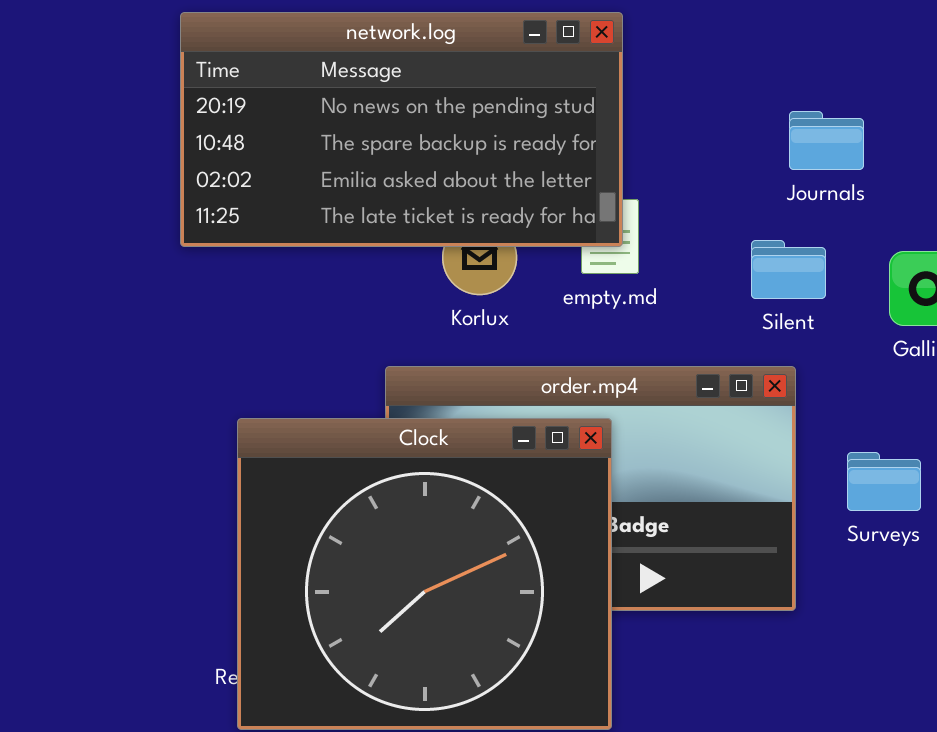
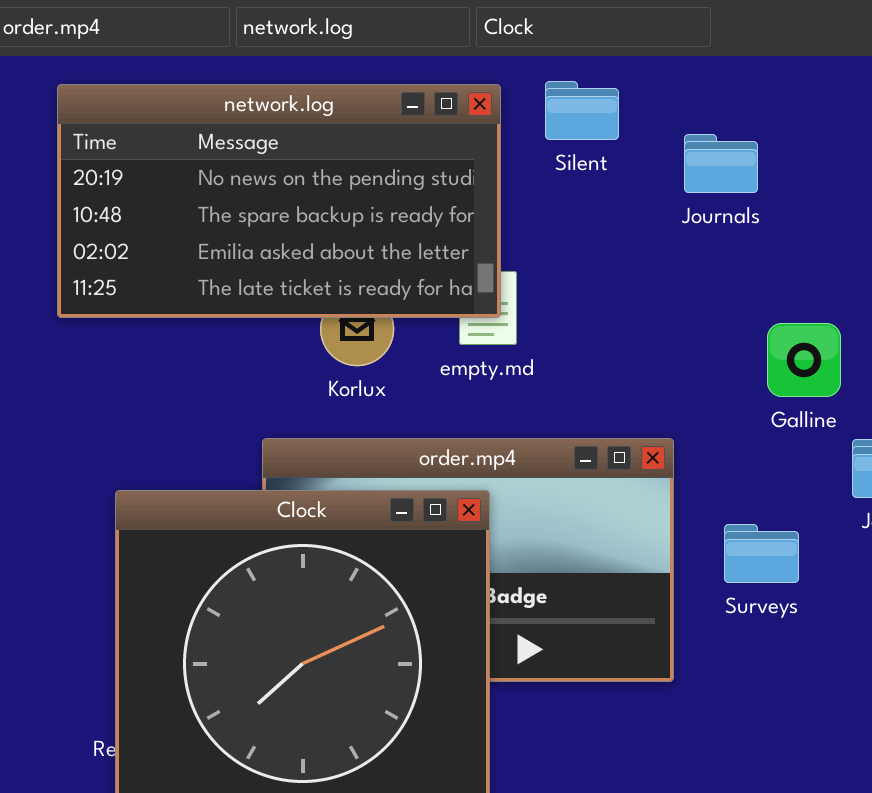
Journals: [789,111,864,170] -> [684,134,758,193], moved
Silent: [751,240,826,299] -> [545,81,619,140], moved

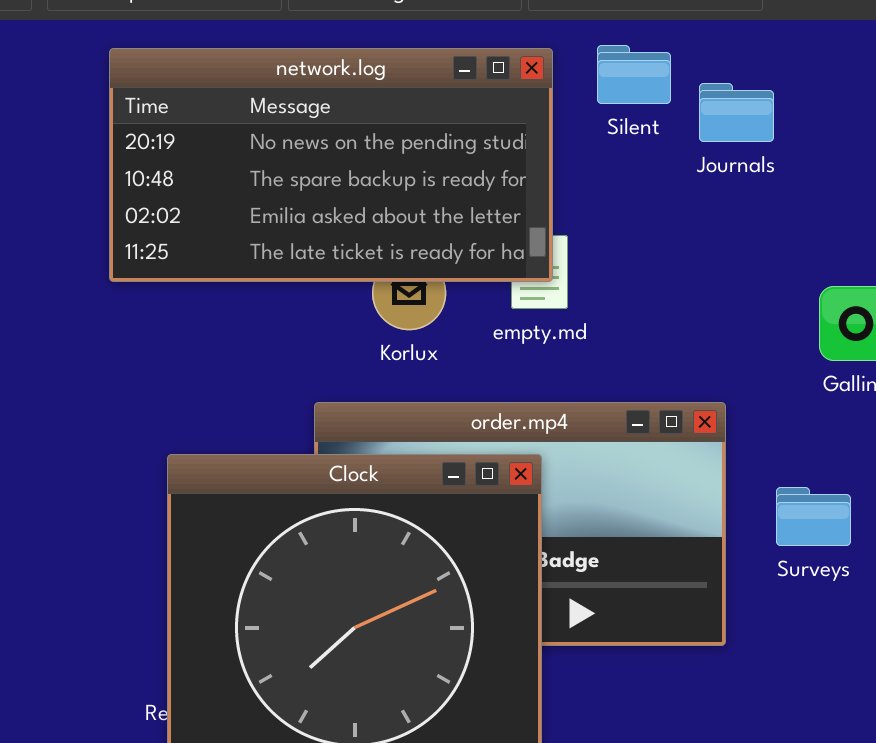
Journals: [684,134,758,193] -> [699,83,774,142], moved

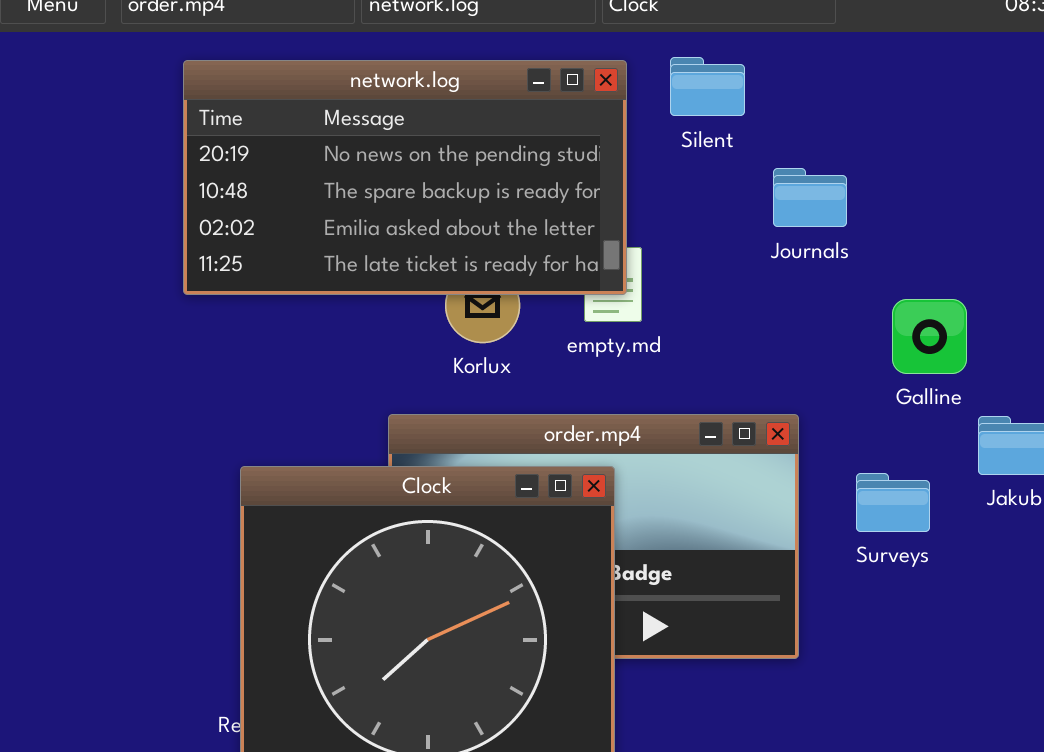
Journals: [699,83,774,142] -> [773,168,847,227], moved
Surveys: [776,487,851,546] -> [856,473,930,532], moved

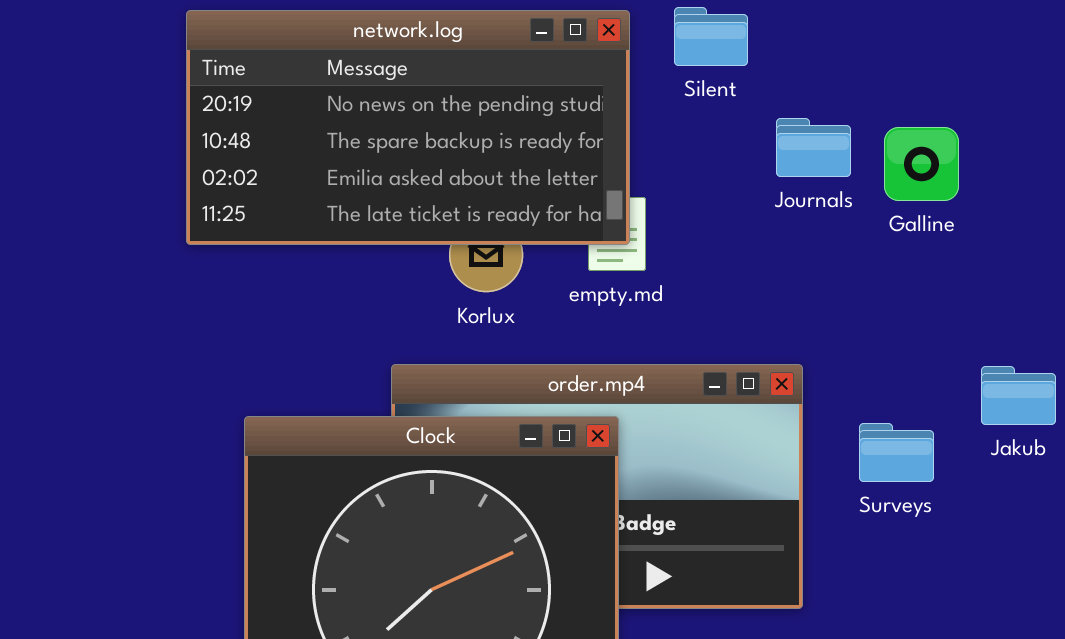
Galline: [892,299,967,374] -> [884,127,959,201], moved

